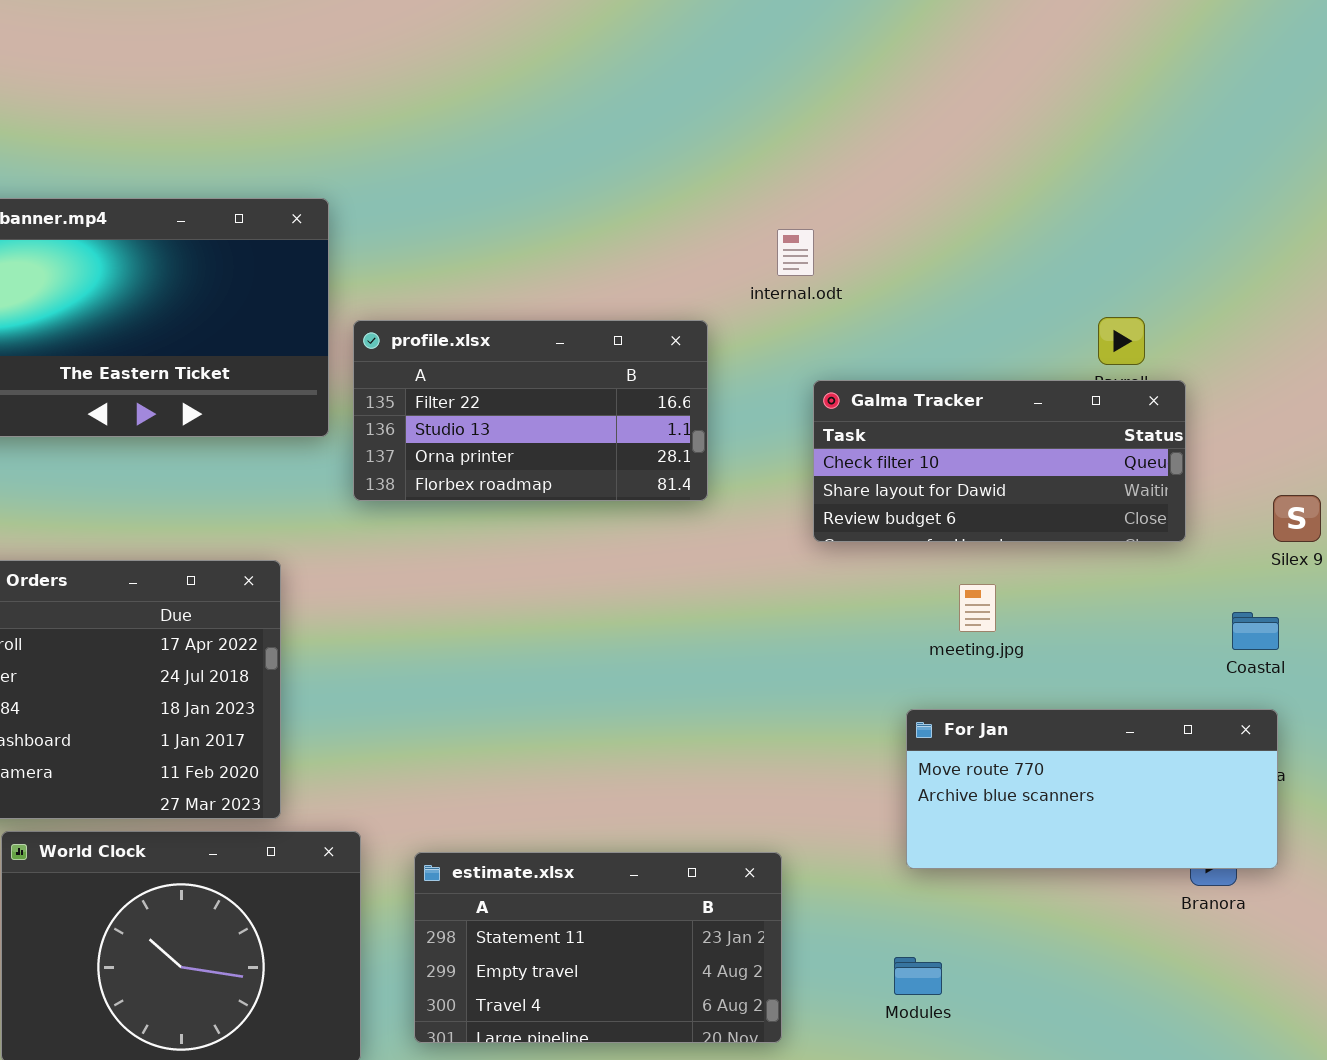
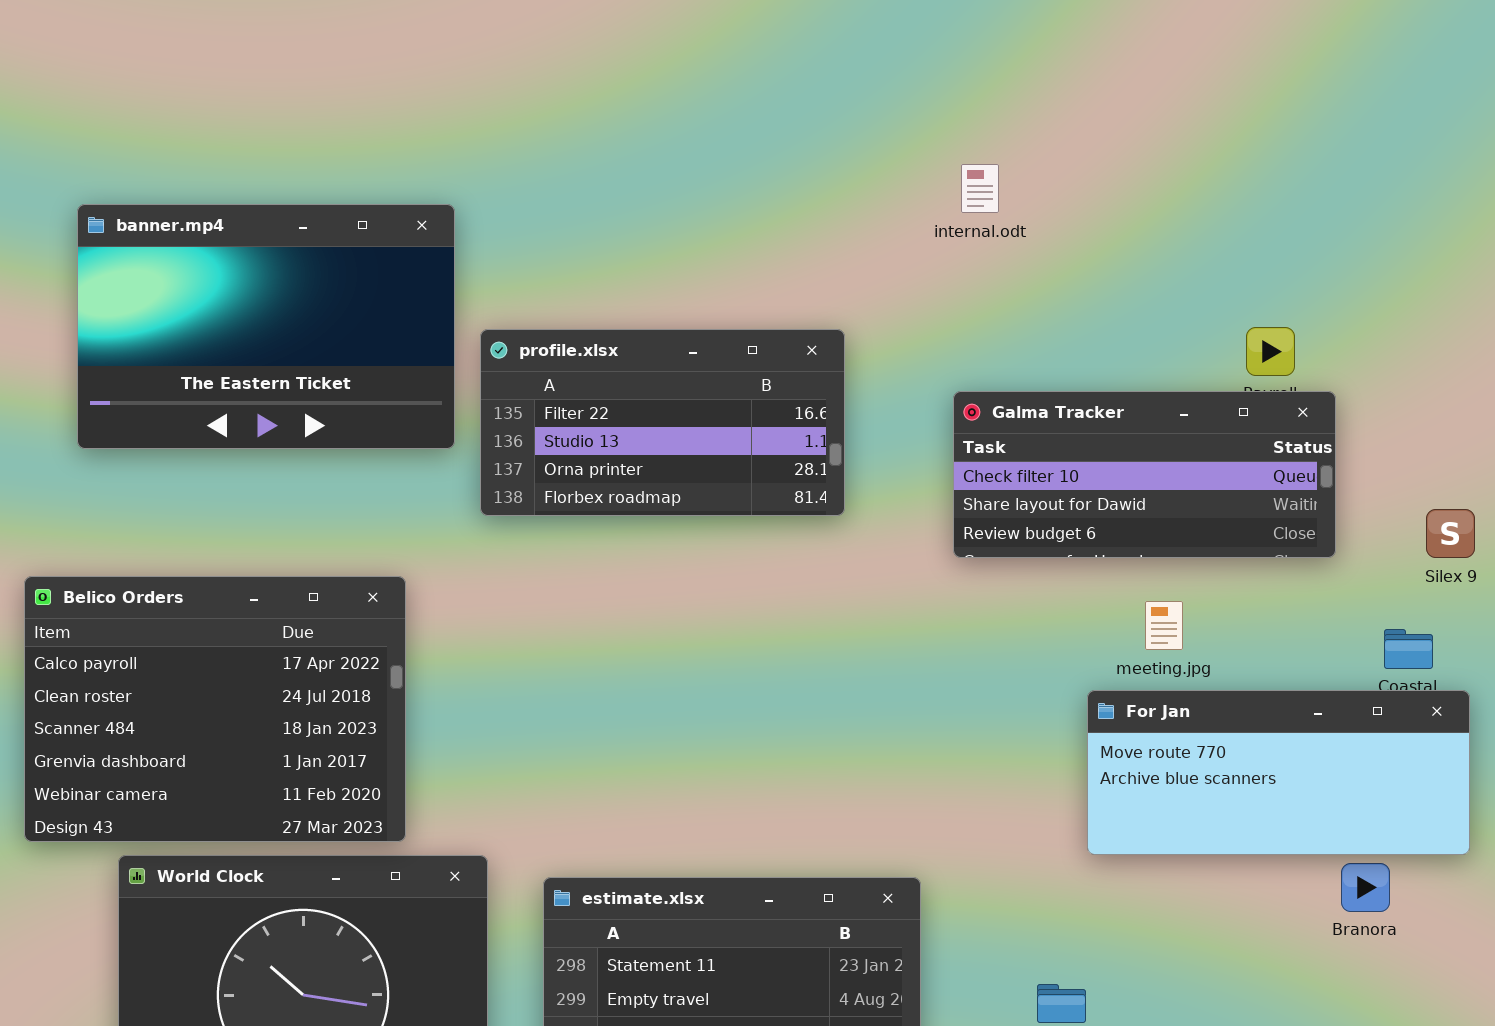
internal.odt: [777,229,814,276] -> [961,164,999,213], moved
meeting.jpg: [959,584,996,632] -> [1145,601,1183,650], moved
For Jan: [906,709,1278,869] -> [1087,690,1470,855], moved

